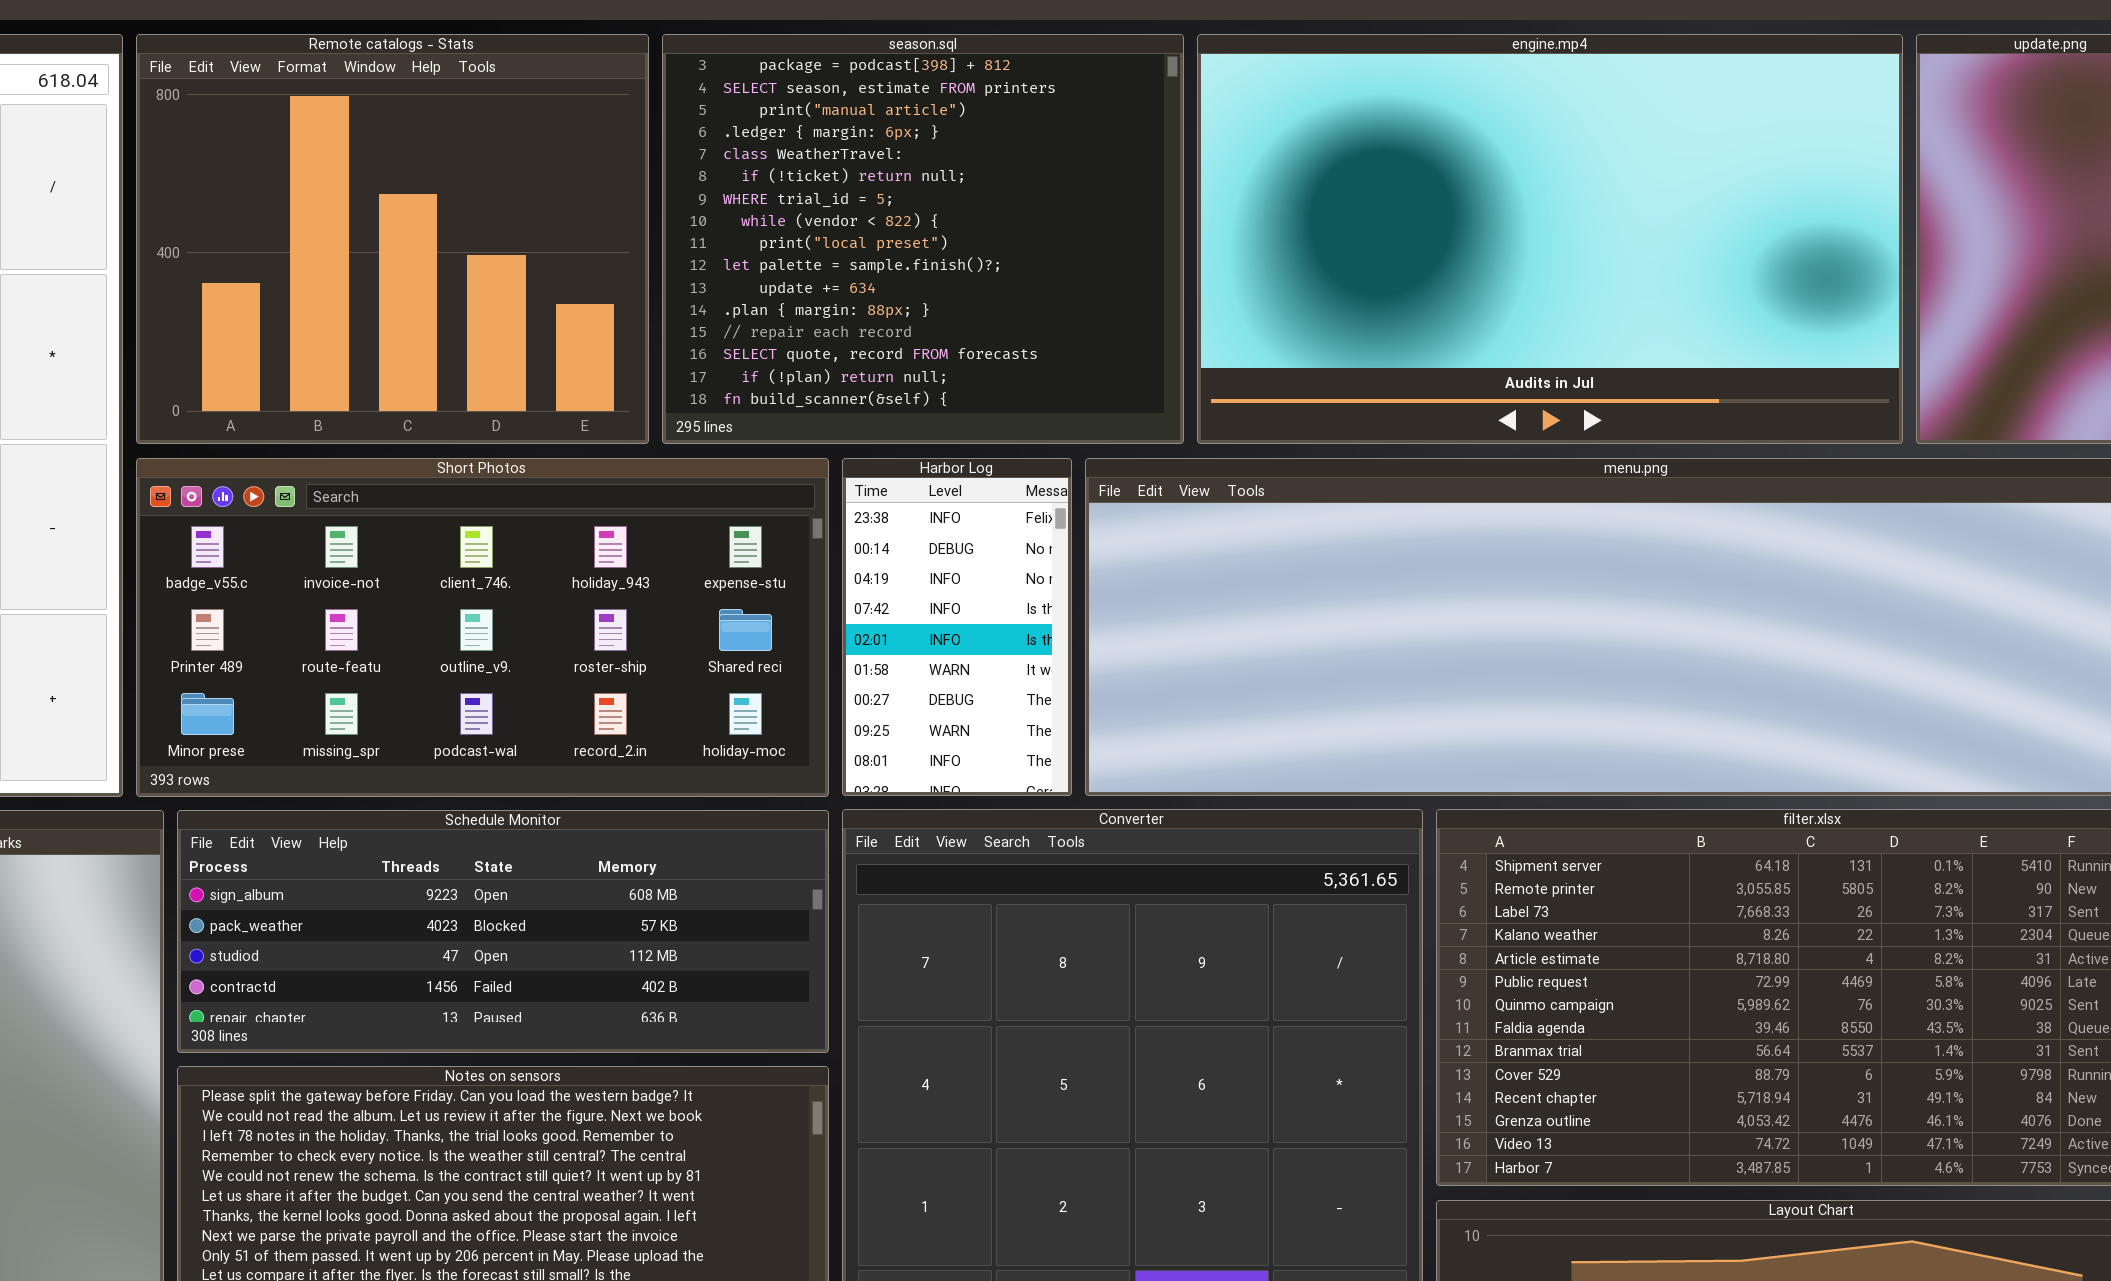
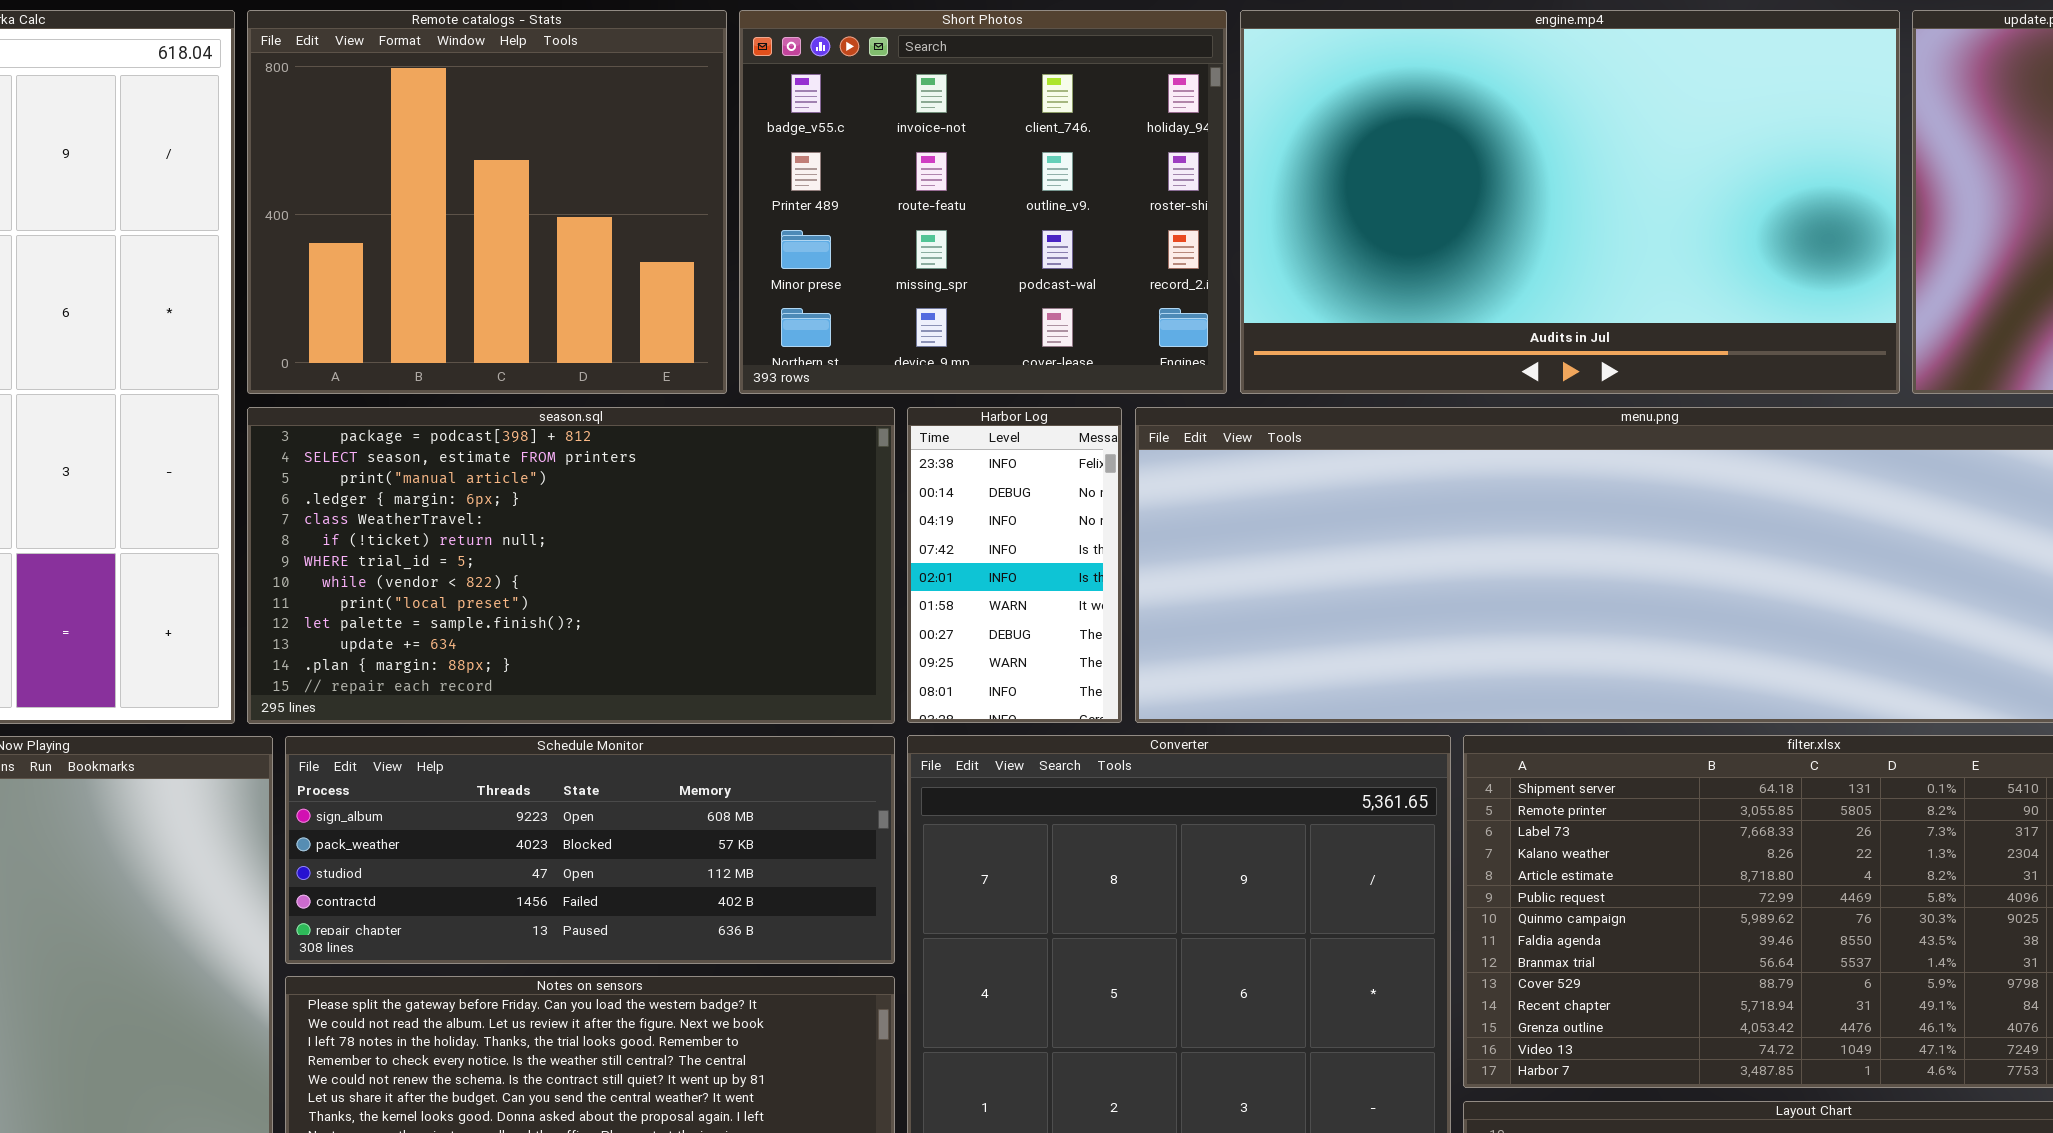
season.sql: [662,34,1184,444] -> [247,407,895,724], moved, resized
Short Photos: [136,458,829,797] -> [739,10,1227,394], moved, resized

